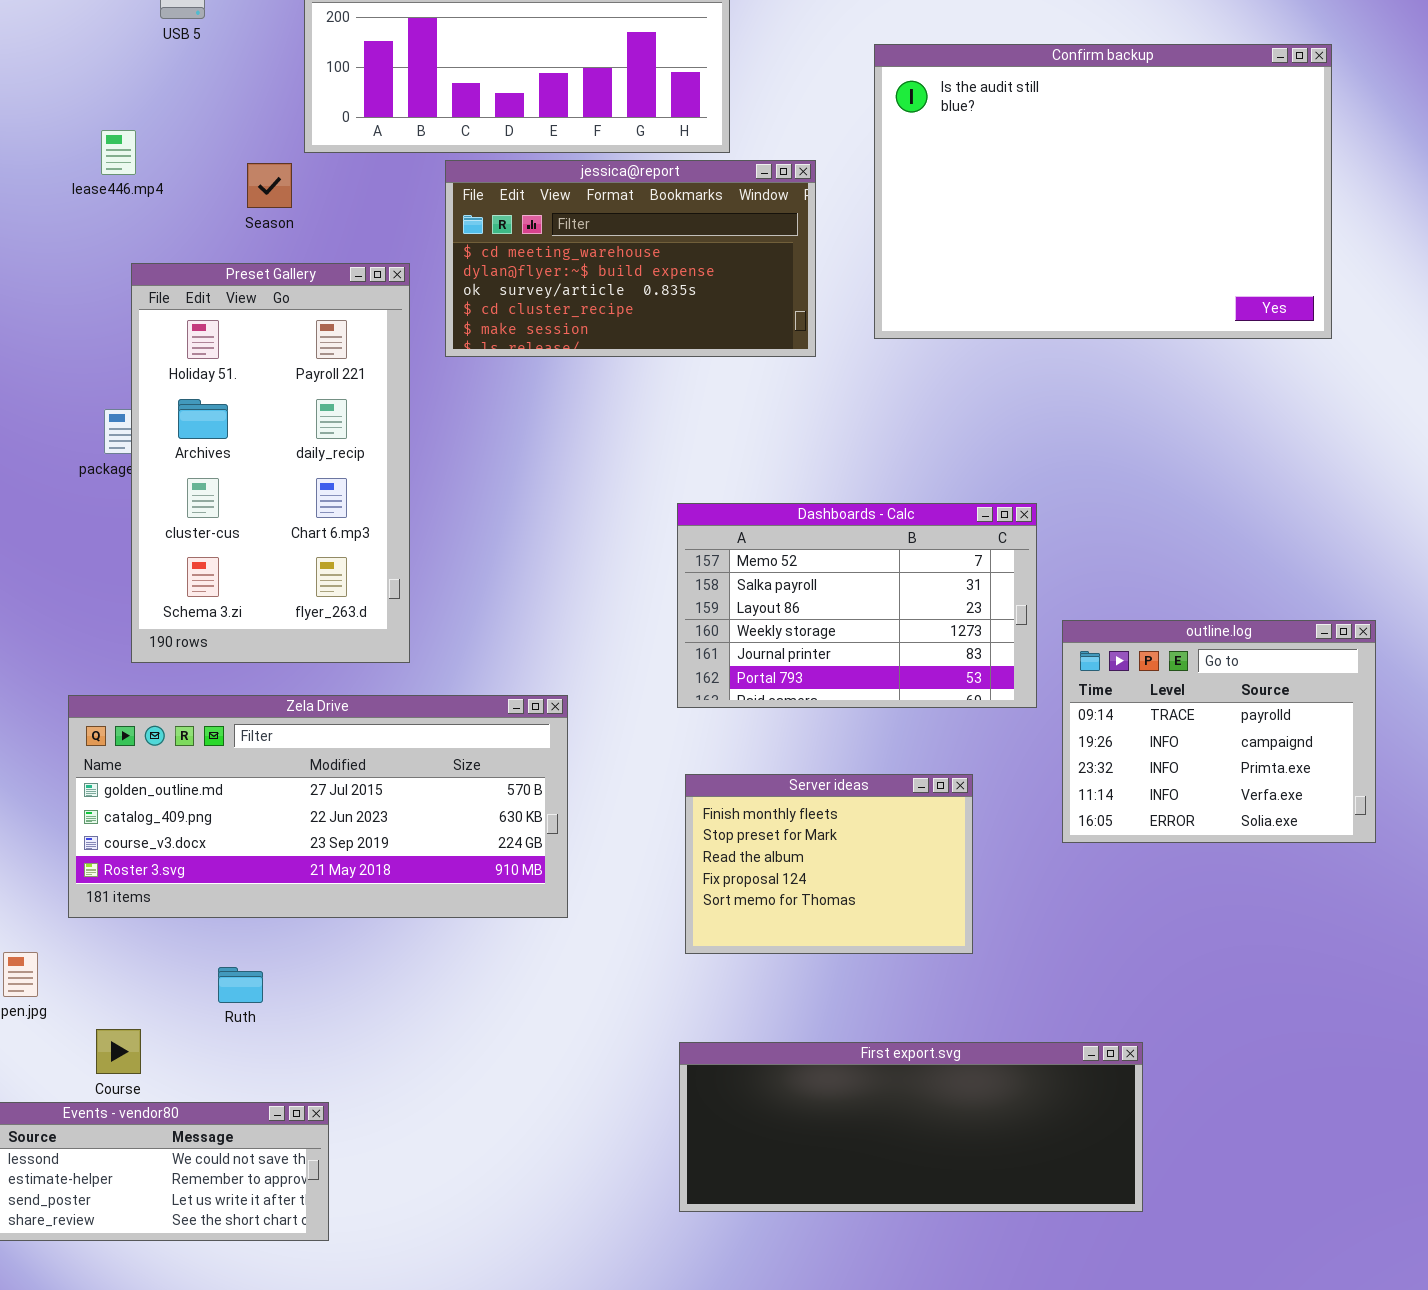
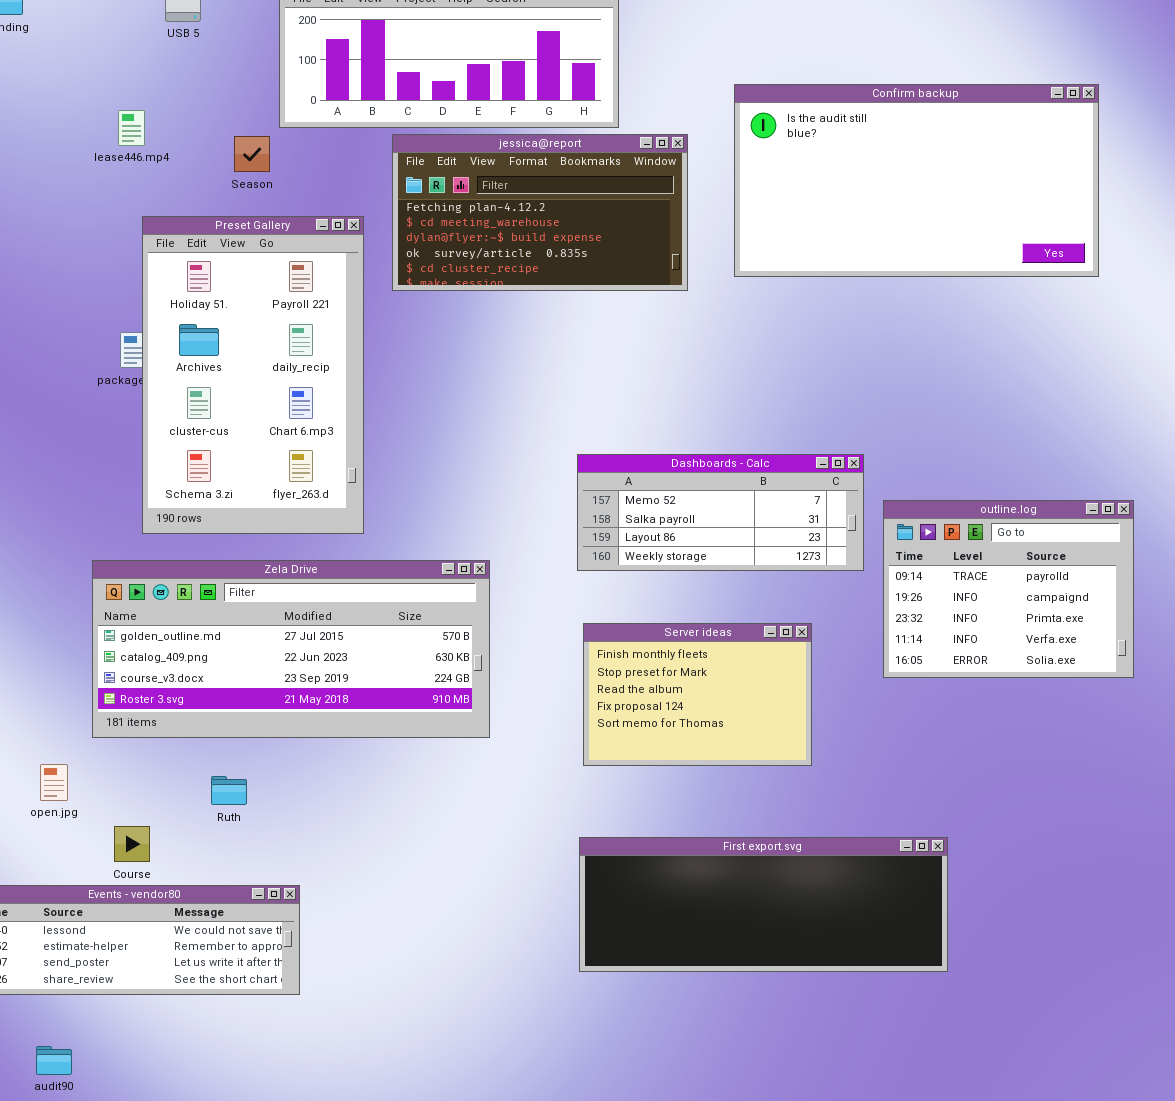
Confirm backup: [874,44,1332,339] -> [734,84,1099,277], resized
jessica@report: [445,160,816,357] -> [392,134,688,291], scrolled up 1 row
Dashboards - Calc: [677,503,1037,708] -> [577,454,864,571], resized

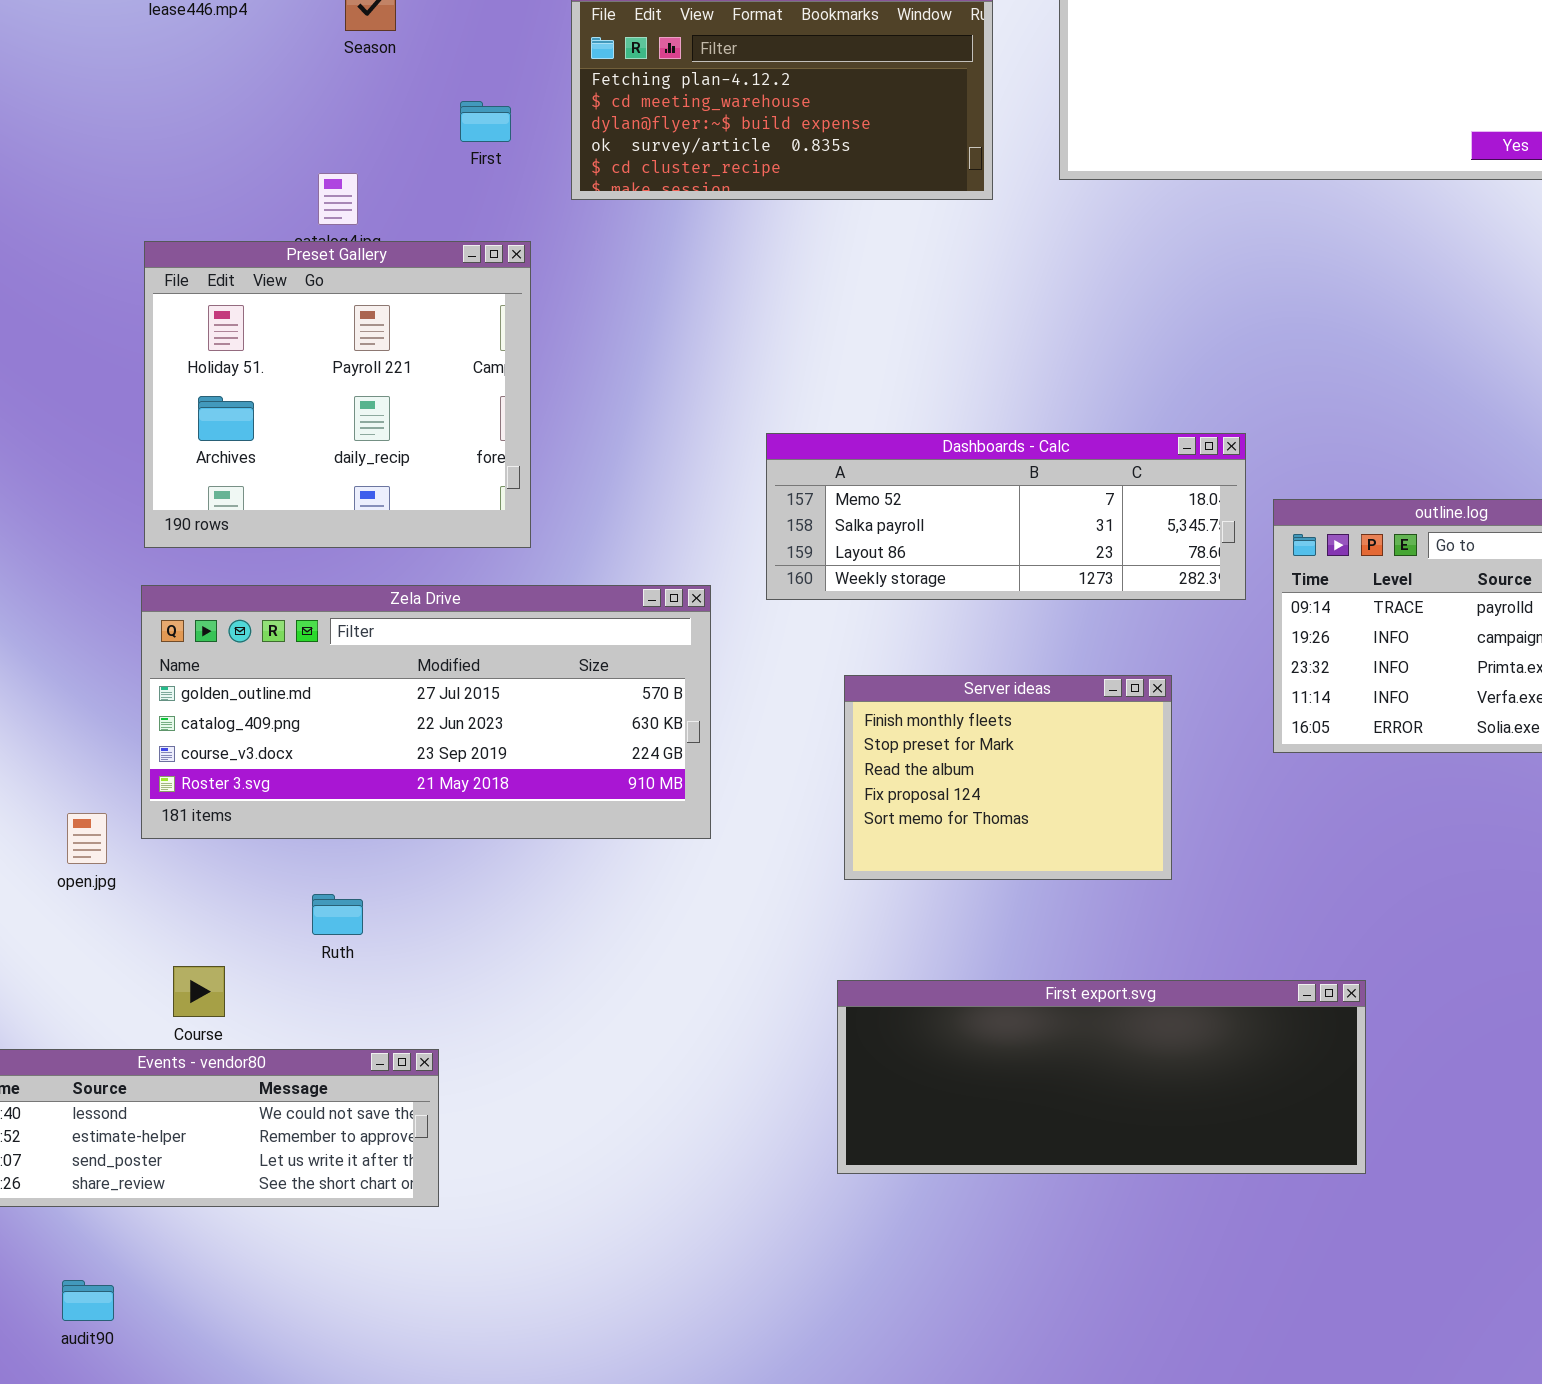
Preset Gallery: [142,216,364,534] -> [144,241,531,548], resized
Dashboards - Calc: [577,454,864,571] -> [766,433,1246,600], resized
open.jpg: [40,764,68,801] -> [67,813,107,864], moved

